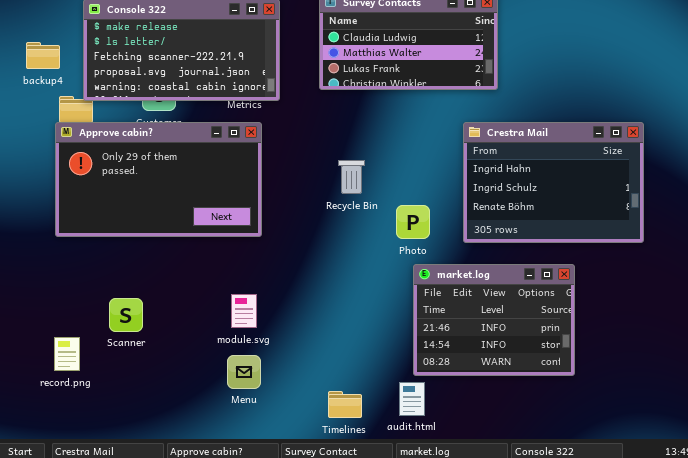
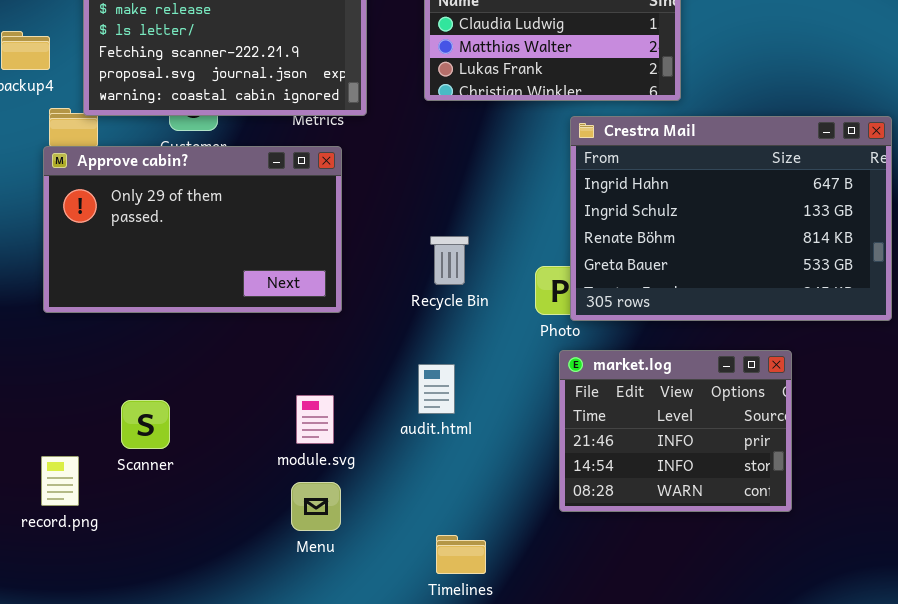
Crestra Mail: [463,122,644,243] -> [570,116,892,321], resized
Recycle Bin: [338,160,365,194] -> [430,236,469,285], moved
audit.html: [399,382,425,416] -> [418,364,455,414], moved

